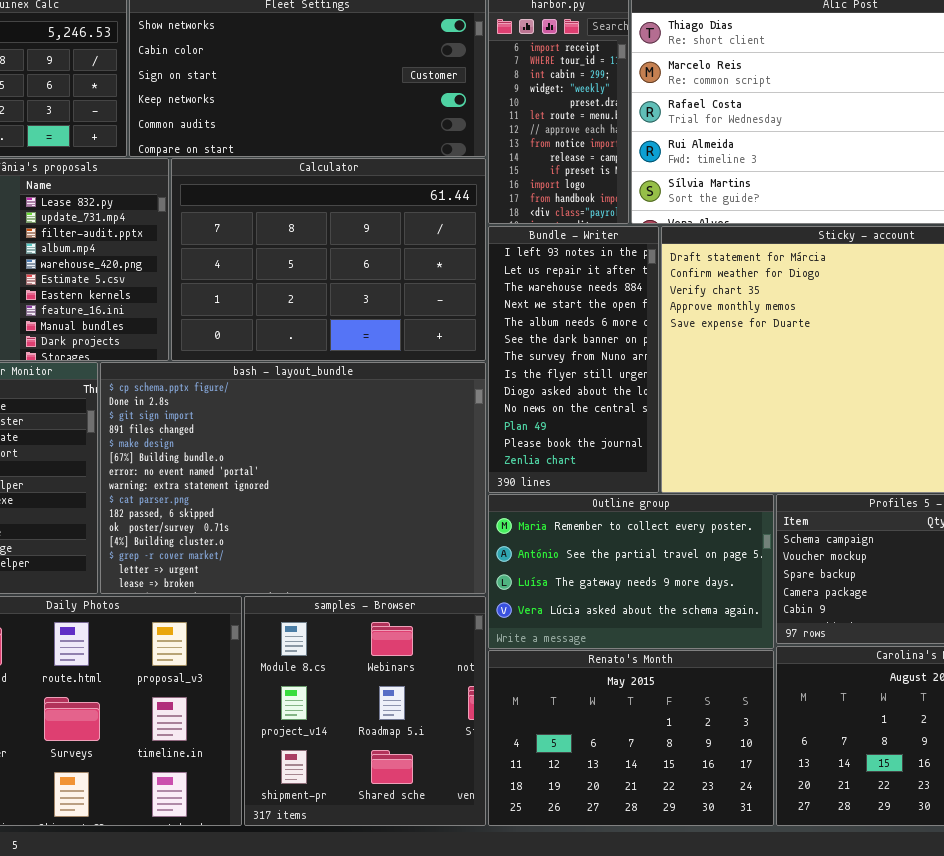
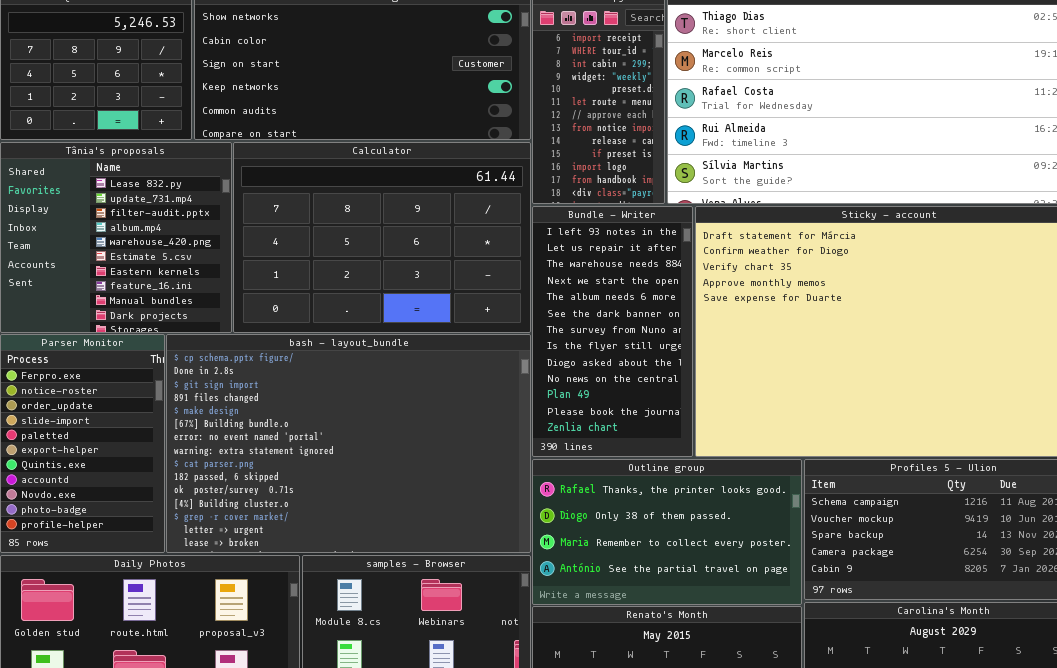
Outline group: [488,494,774,649] -> [532,459,802,605], scrolled up 2 rows

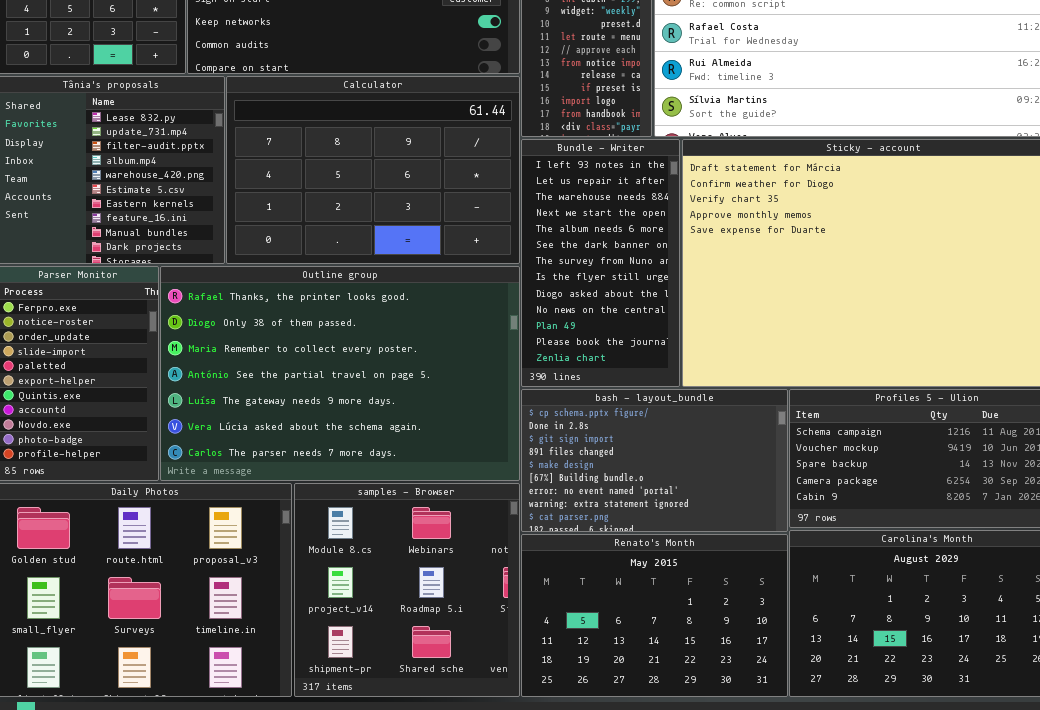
bash - layout_bundle: [166,334,531,553] -> [521,389,788,532], moved, resized
Outline group: [532,459,802,605] -> [160,266,520,481], moved, resized

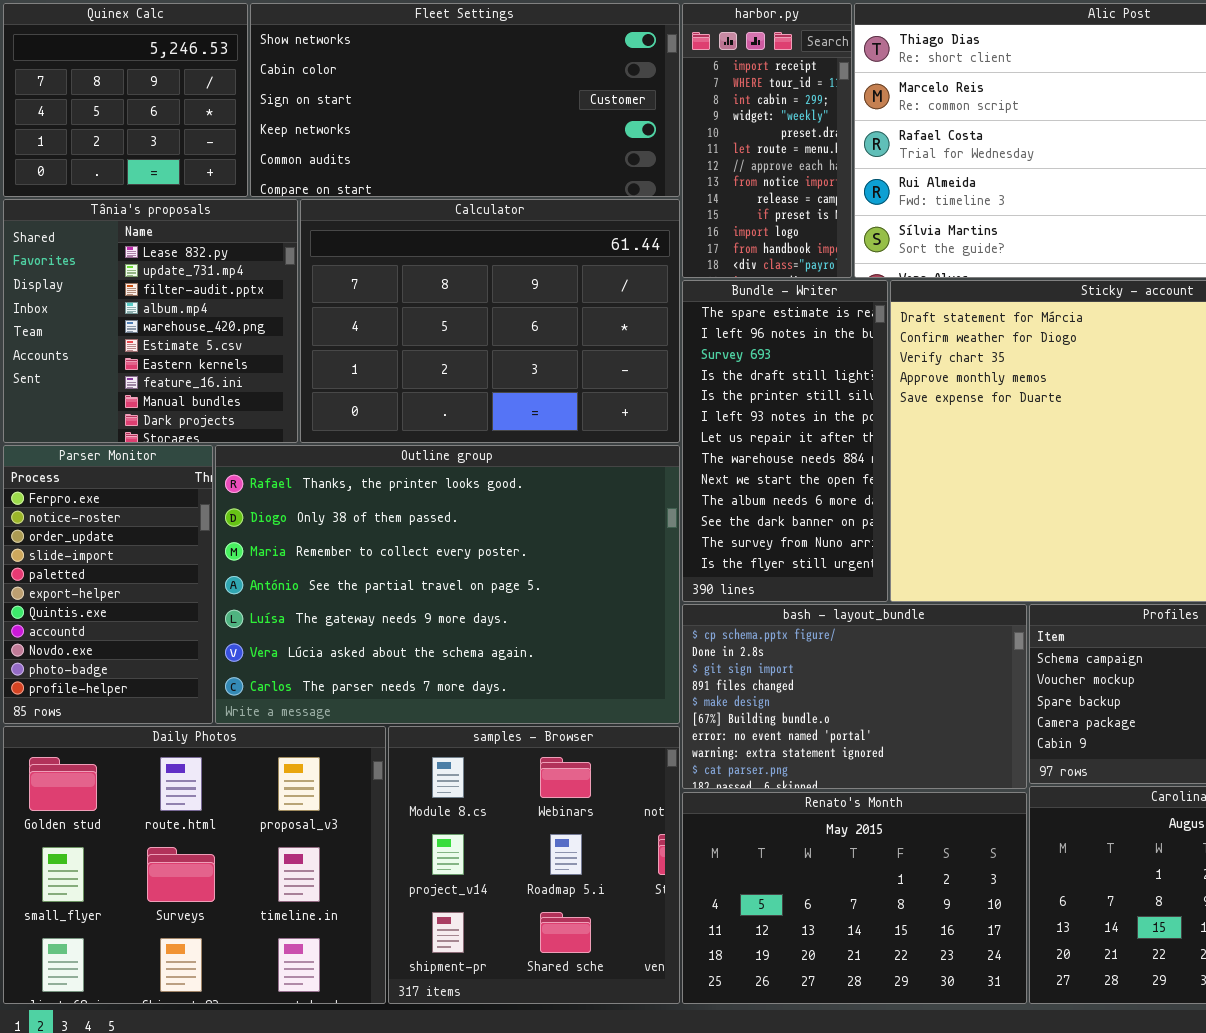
Bundle - Writer: [521,139,680,387] -> [682,280,888,602], scrolled up 5 rows

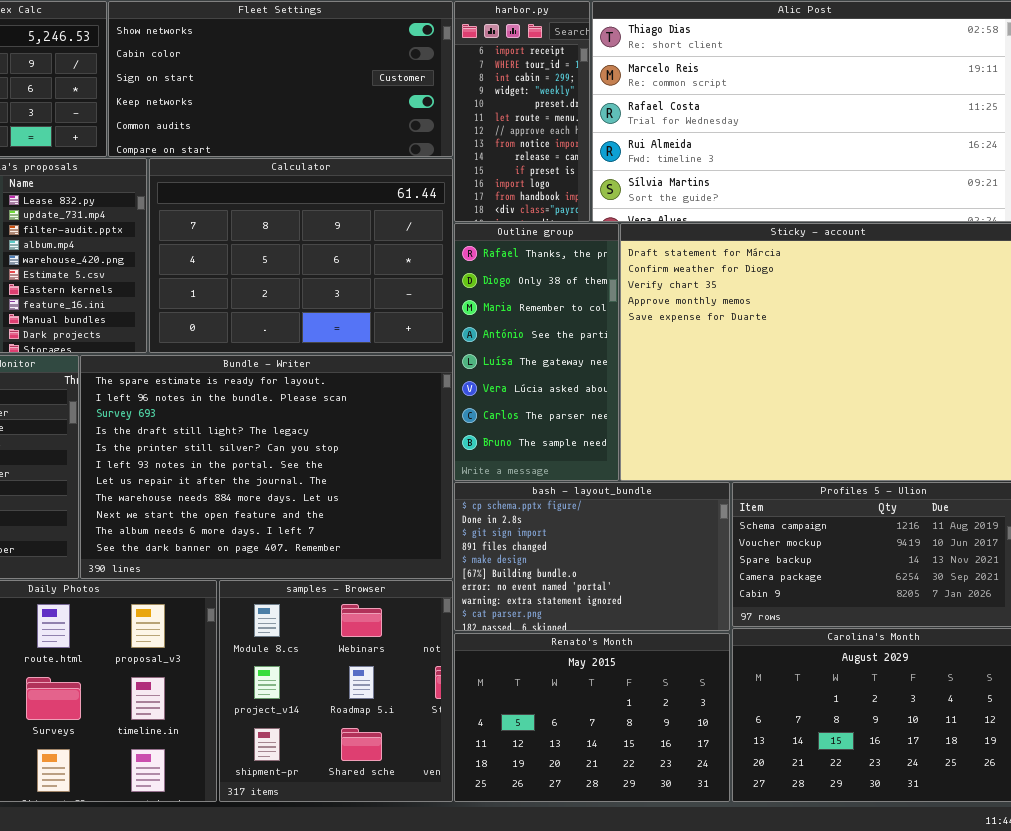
Bundle - Writer: [682,280,888,602] -> [80,355,453,579], moved, resized
Outline group: [215,445,680,724] -> [454,223,619,481], moved, resized

